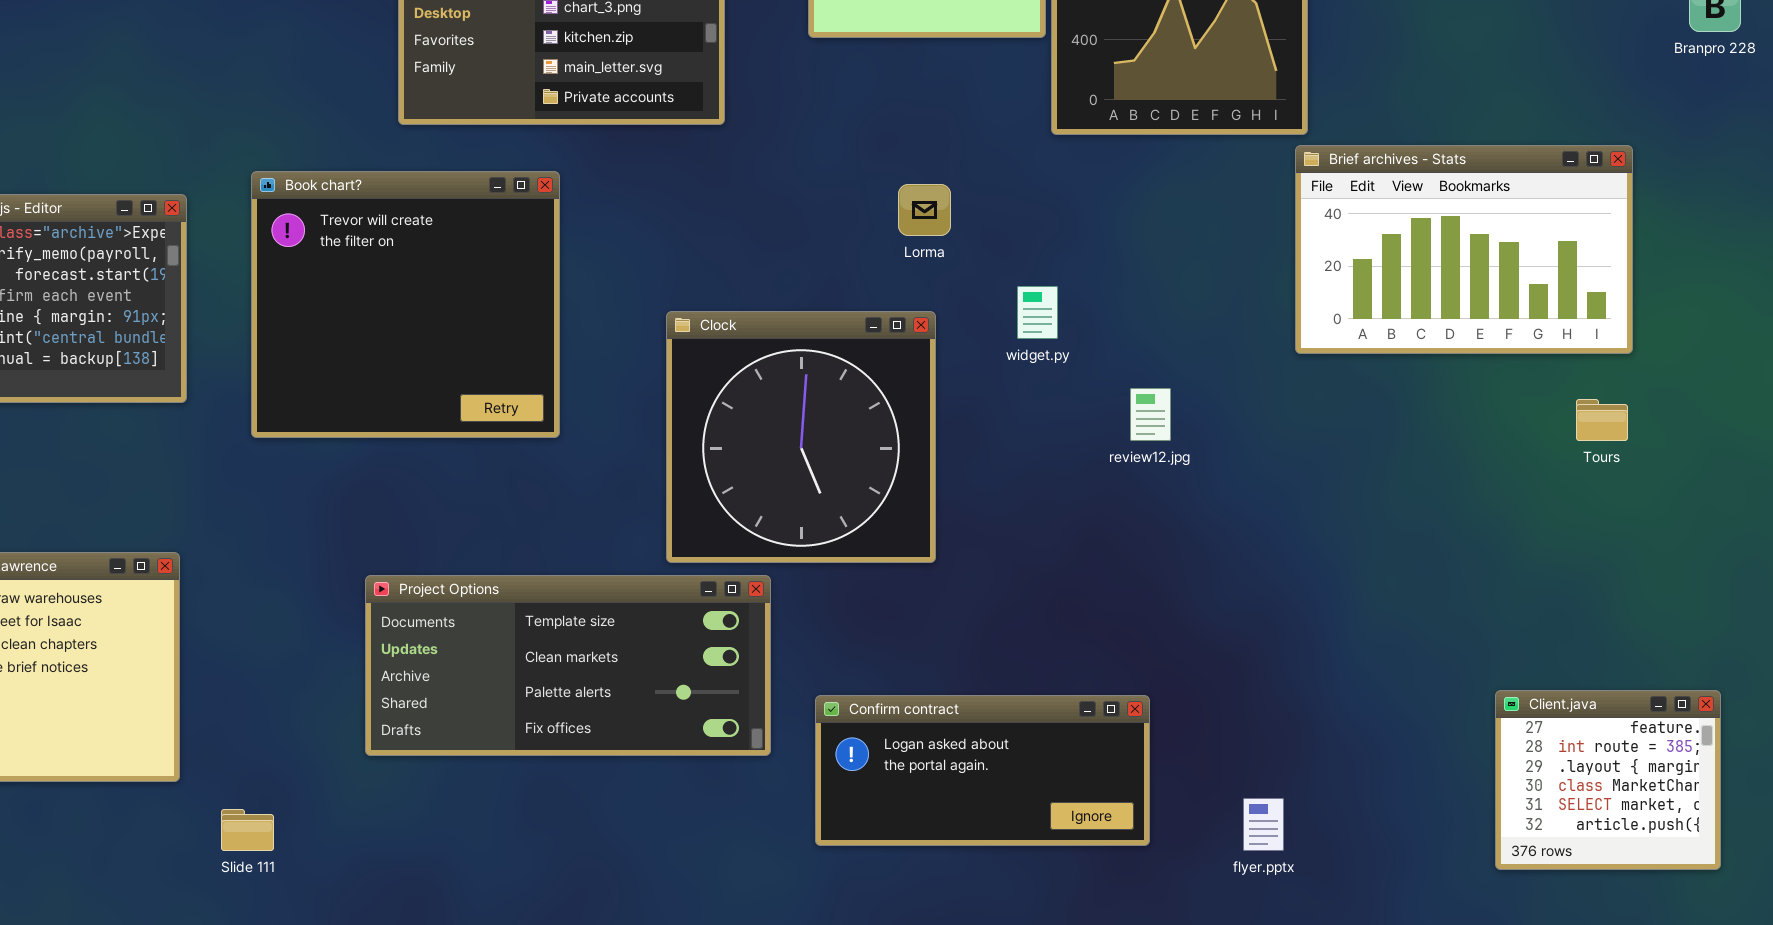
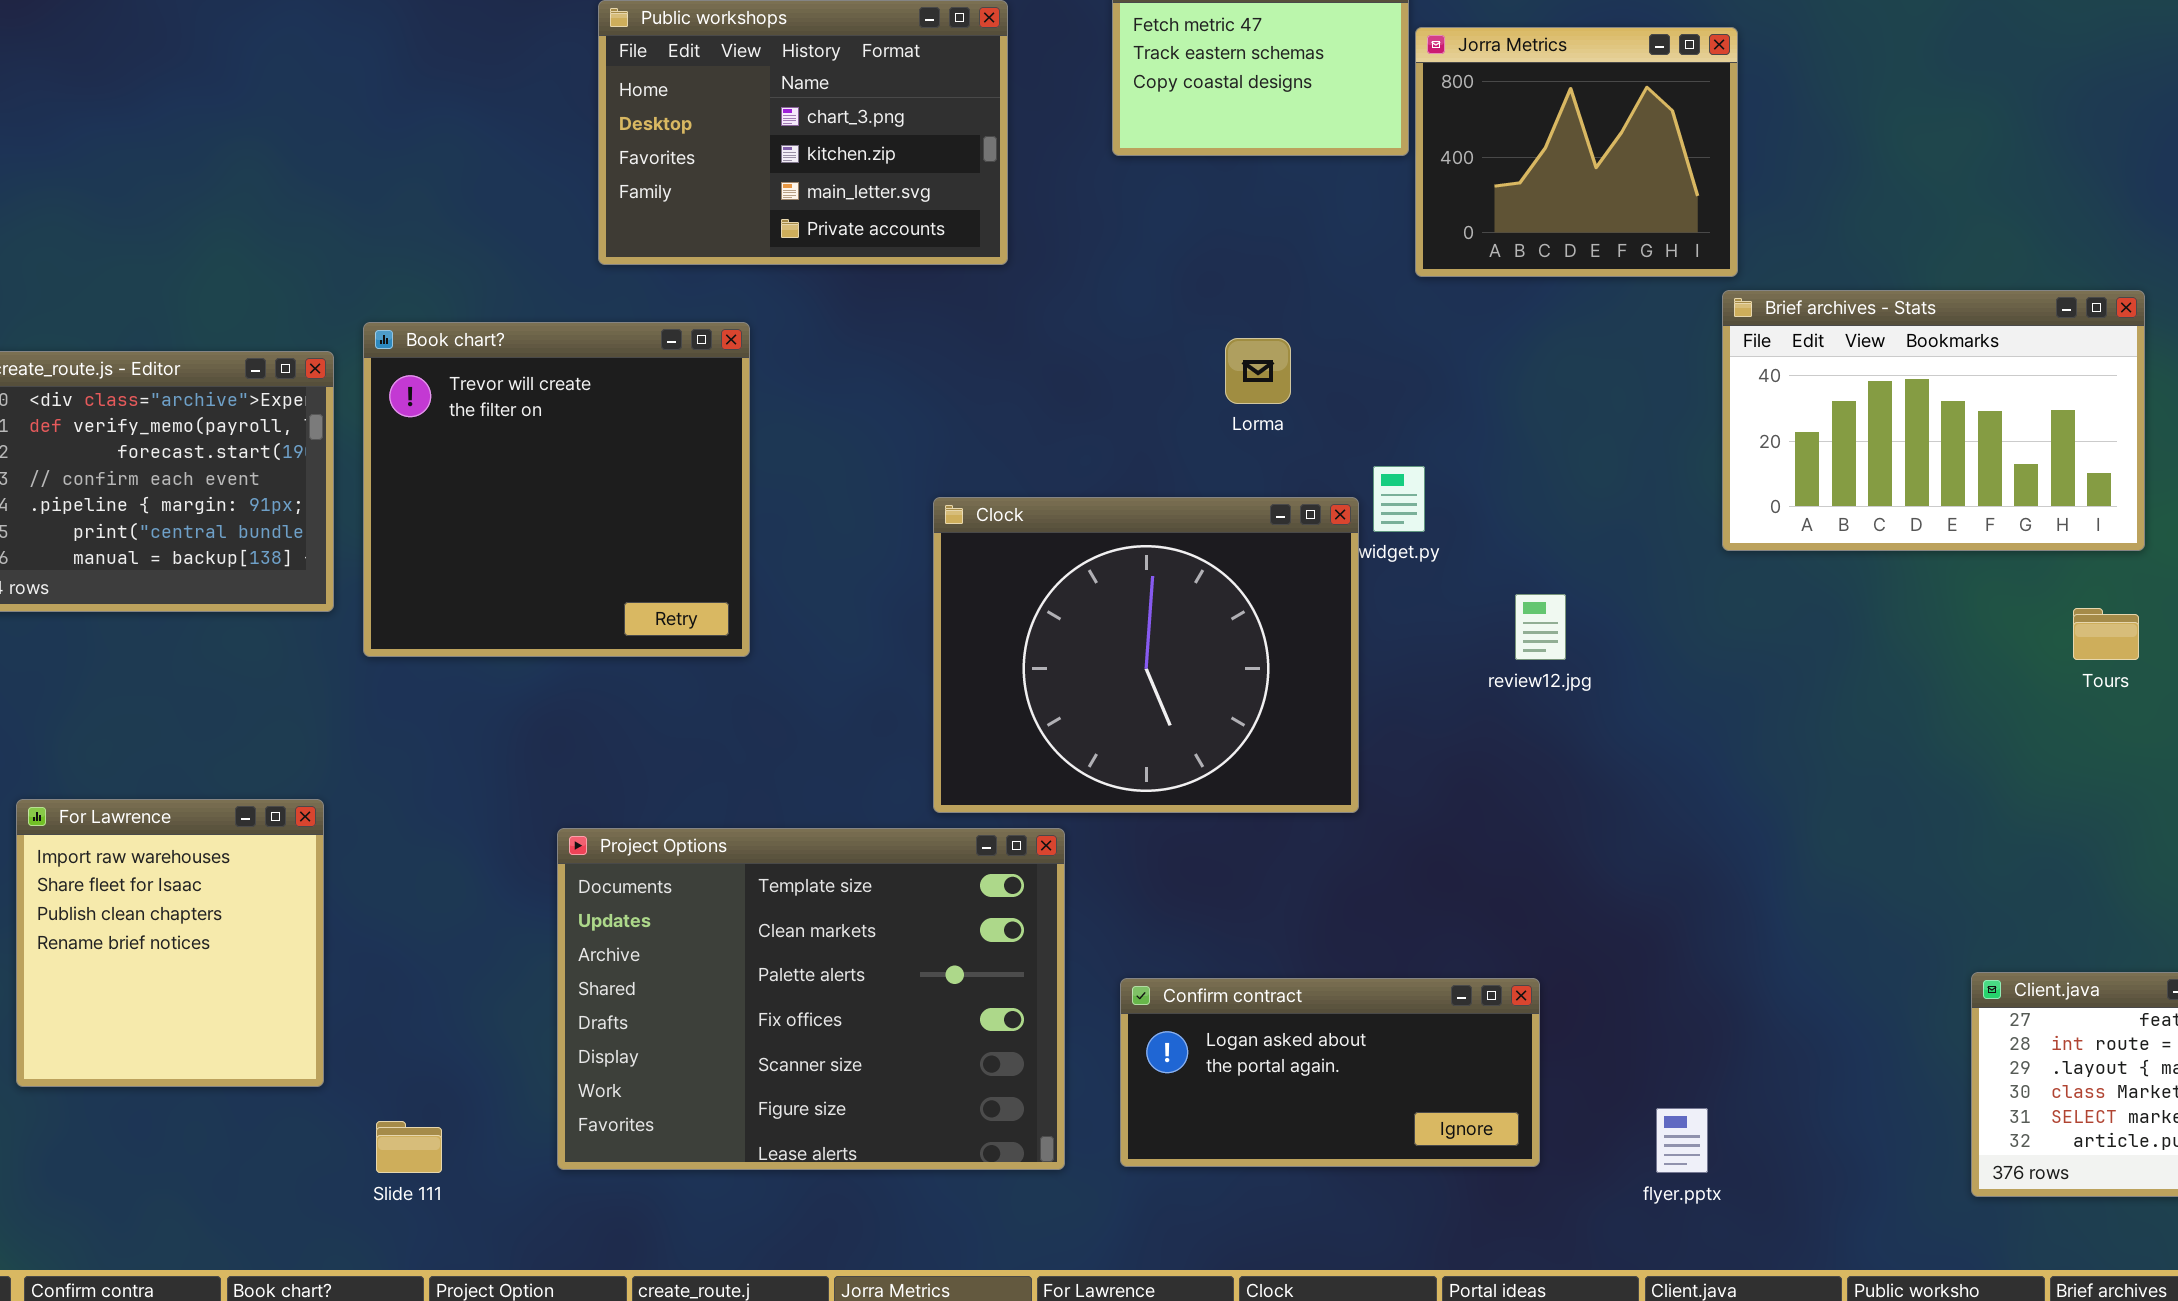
Book chart?: [251,171,560,438] -> [363,322,750,657], moved
Clock: [666,311,936,563] -> [933,497,1359,813], resized
Project Options: [365,575,771,756] -> [557,828,1065,1170], resized

